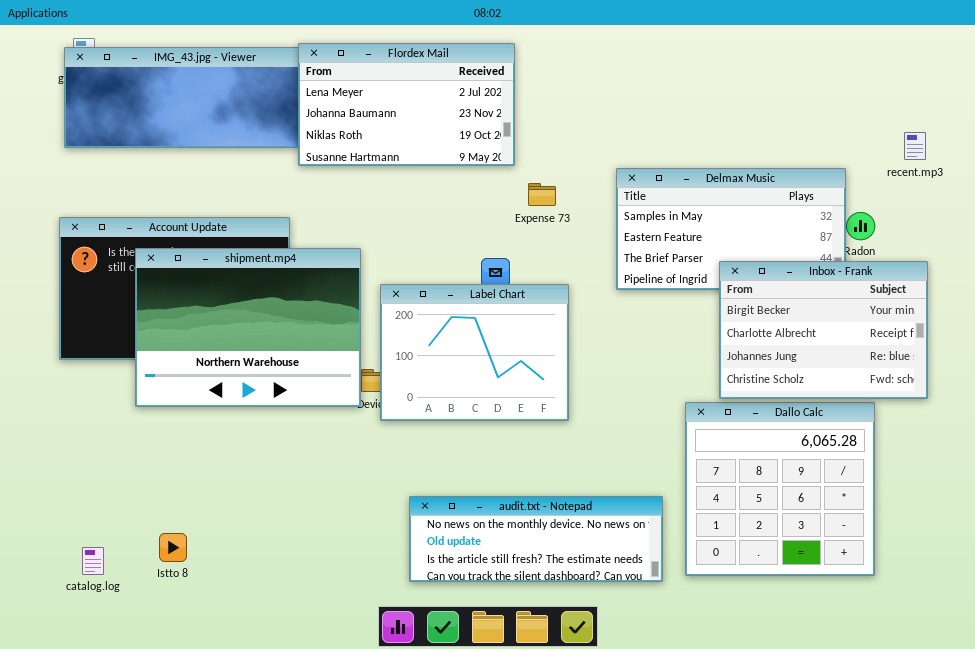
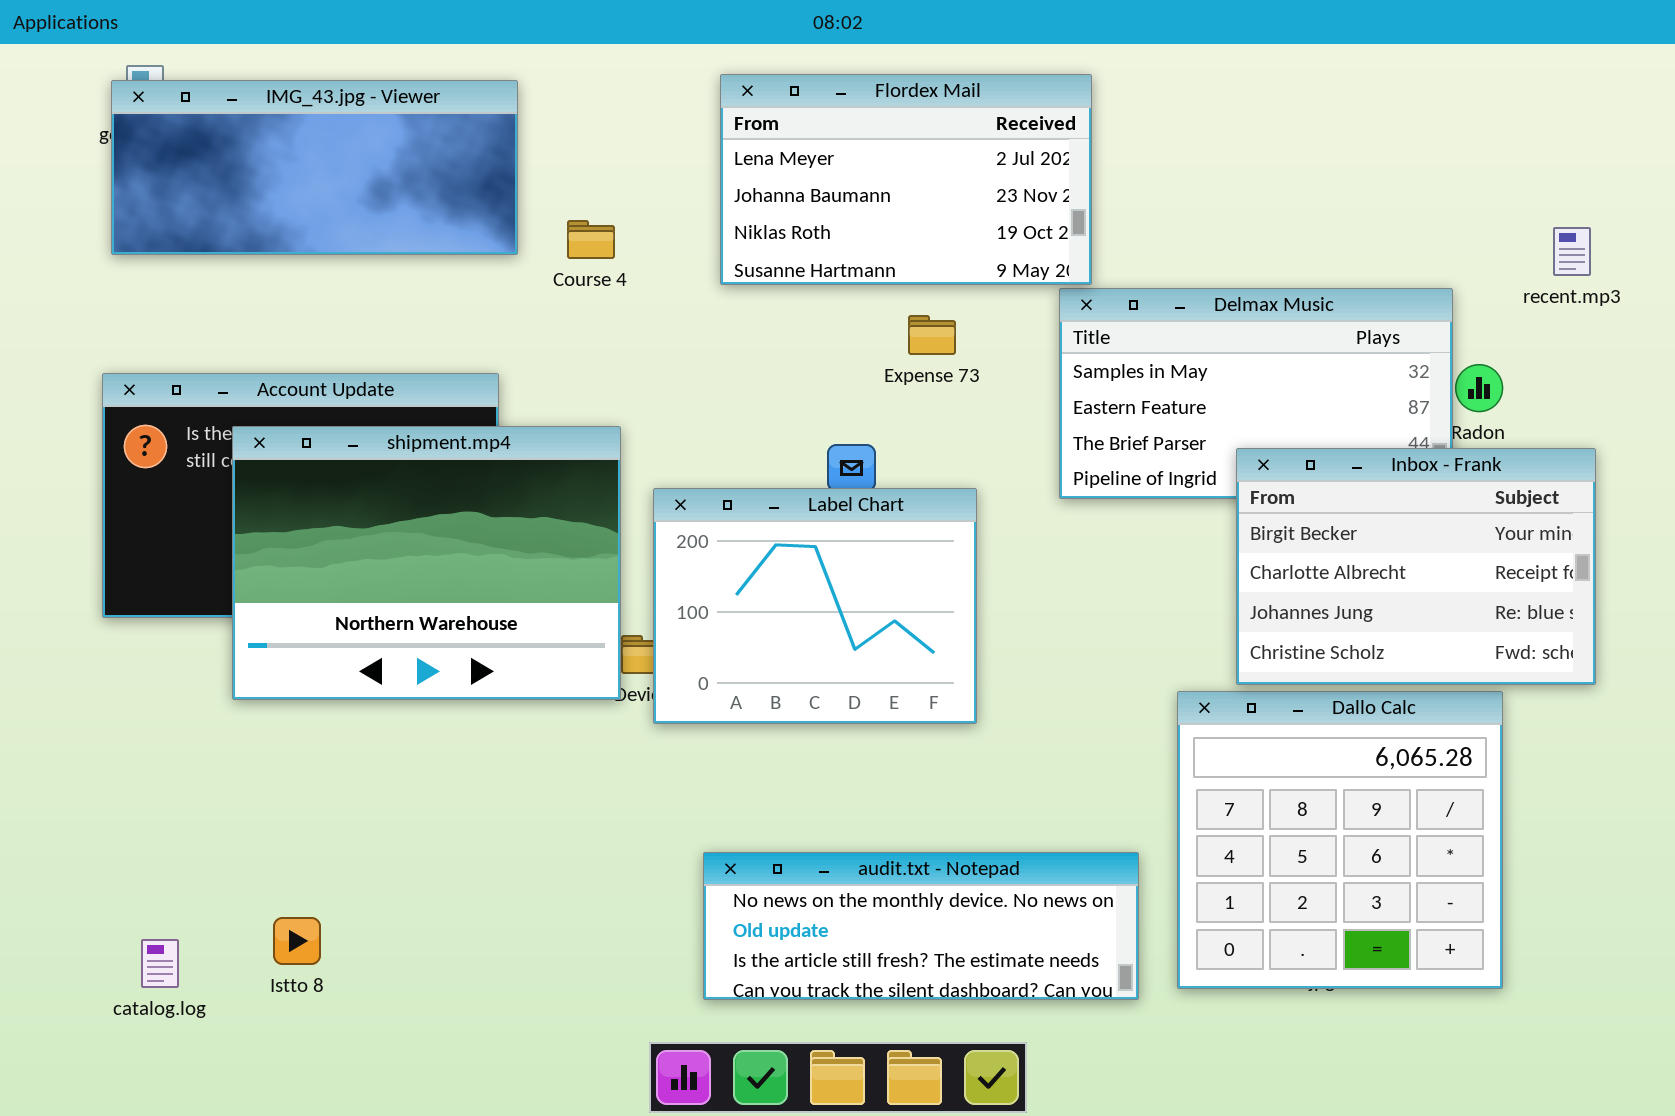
Flordex Mail: [298,43,515,166] -> [720,74,1092,285], moved

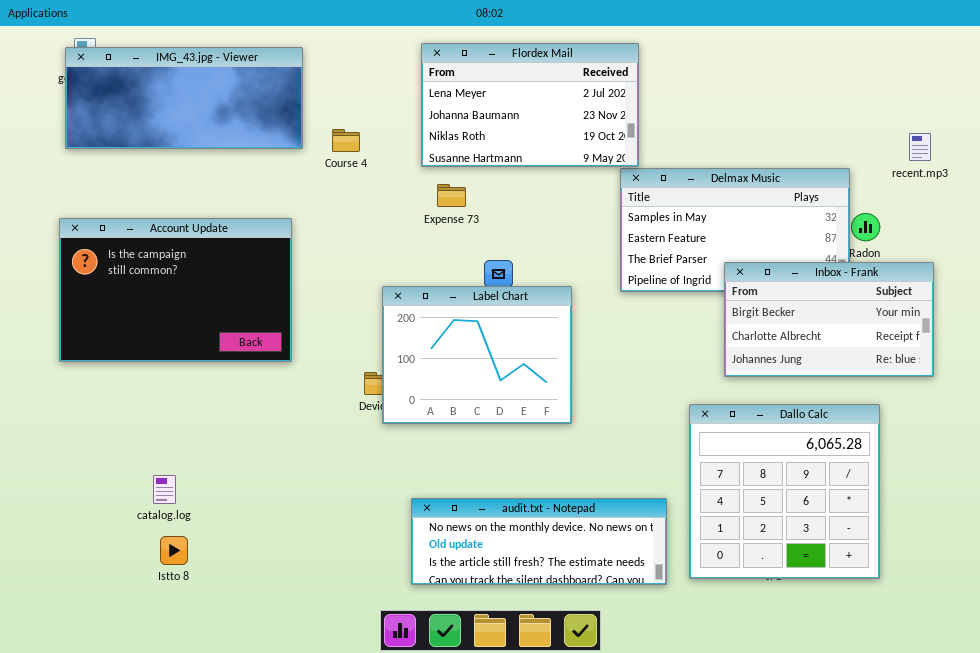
Expense 73: [908,315,956,355] -> [437,184,466,207], moved
shipment.mp4: [232,426,621,700] -> none, closed
Inbox - Frank: [1236,448,1596,685] -> [724,262,934,377], resized
catalog.log: [141,939,179,988] -> [153,475,176,504], moved

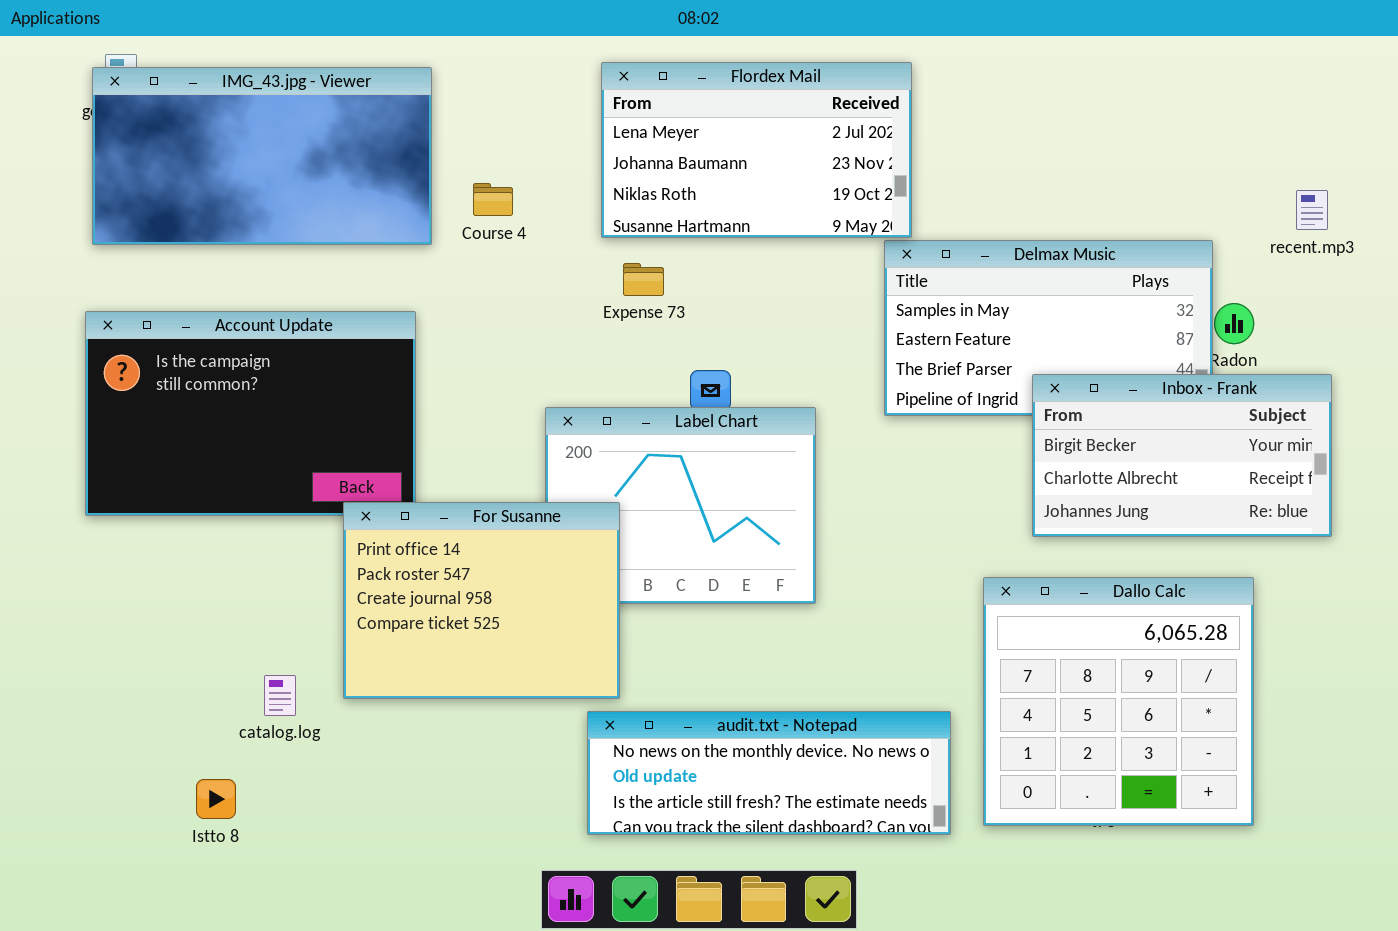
IMG_43.jpg - Viewer: [65,47,303,149] -> [92,67,432,245], resized
For Susanne: none -> [343,502,620,699], opened
catalog.log: [153,475,176,504] -> [264,675,296,716], moved
Istto 8: [160,536,188,565] -> [196,779,236,819], moved

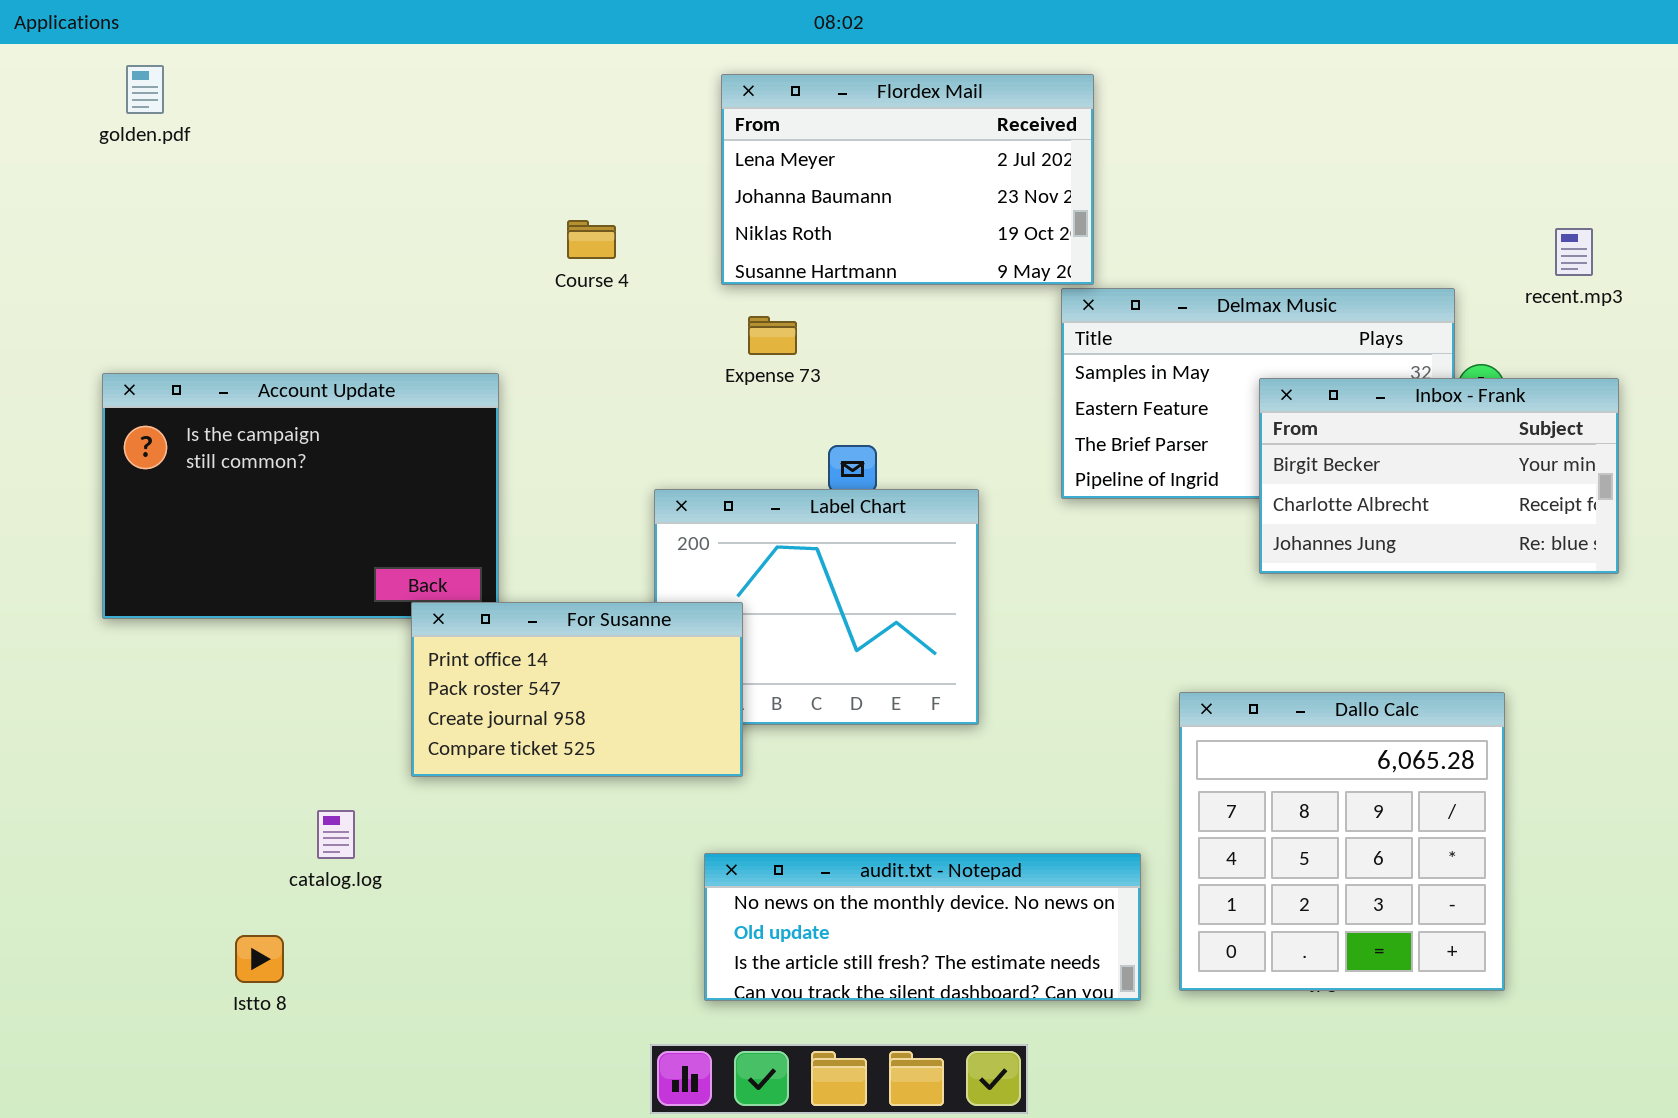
IMG_43.jpg - Viewer: [92,67,432,245] -> none, closed
Inbox - Frank: [1032,374,1332,537] -> [1259,378,1619,574], moved
For Susanne: [343,502,620,699] -> [411,602,743,777], resized

